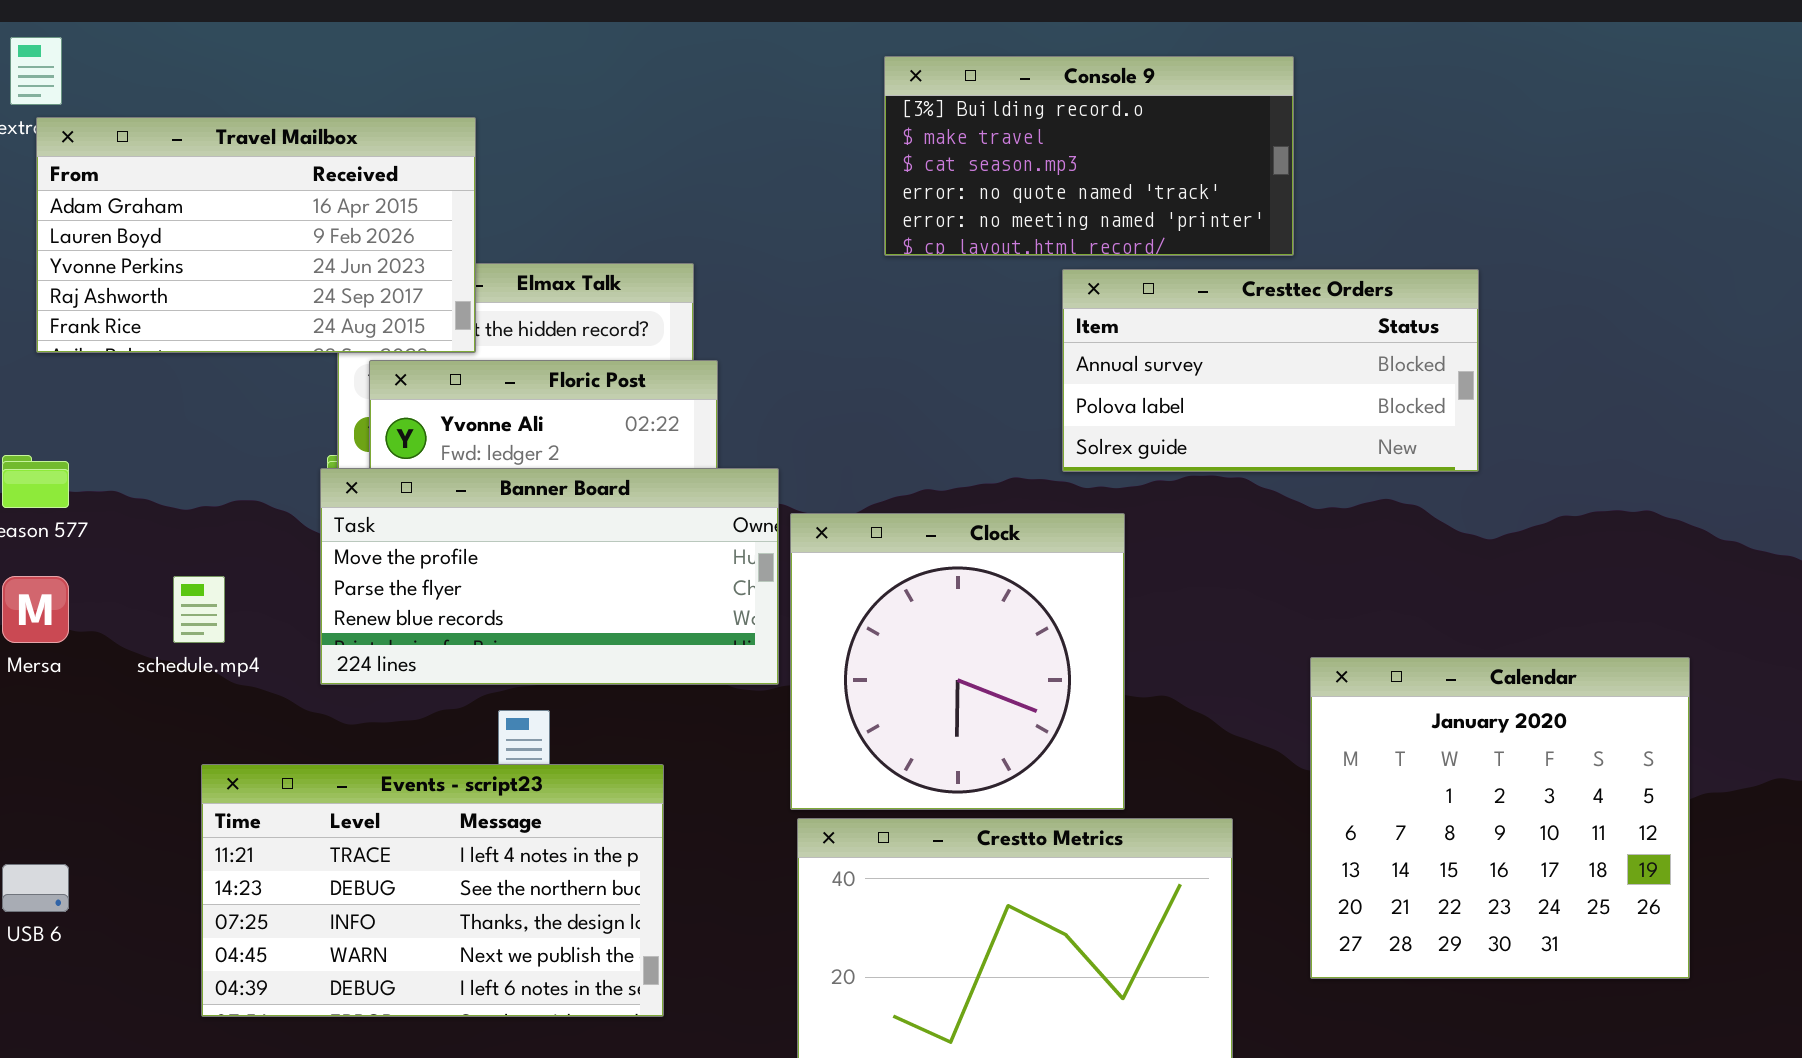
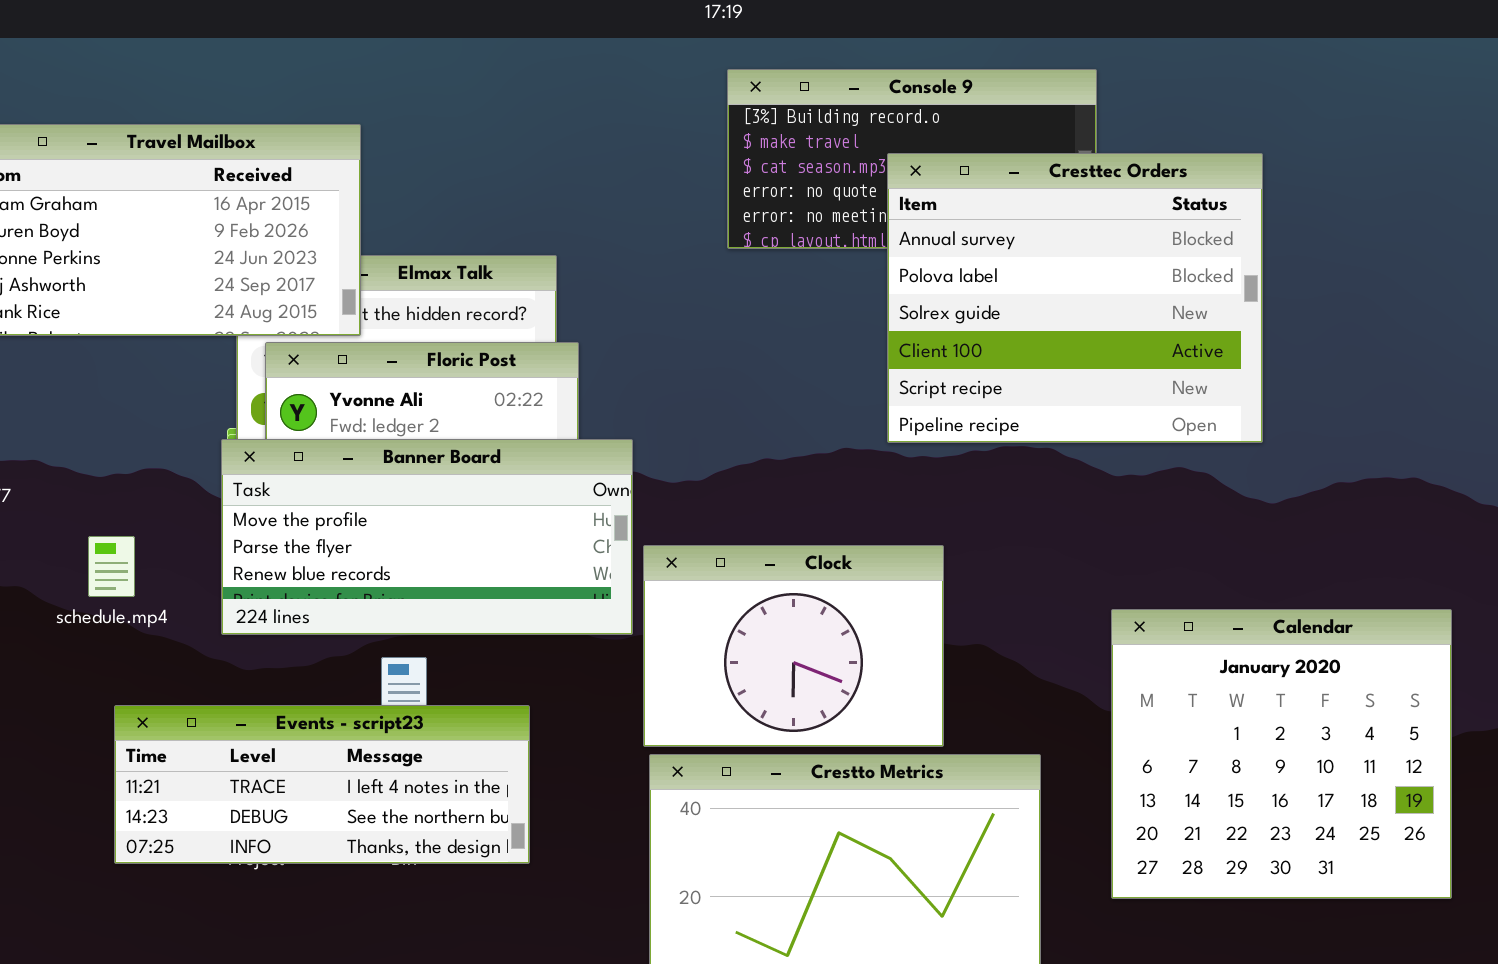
Cresttec Orders: [1062,269,1479,472] -> [887,153,1263,443], resized
Clock: [790,513,1125,810] -> [643,545,944,747], resized
Events - script23: [201,764,664,1017] -> [114,705,530,864], resized

